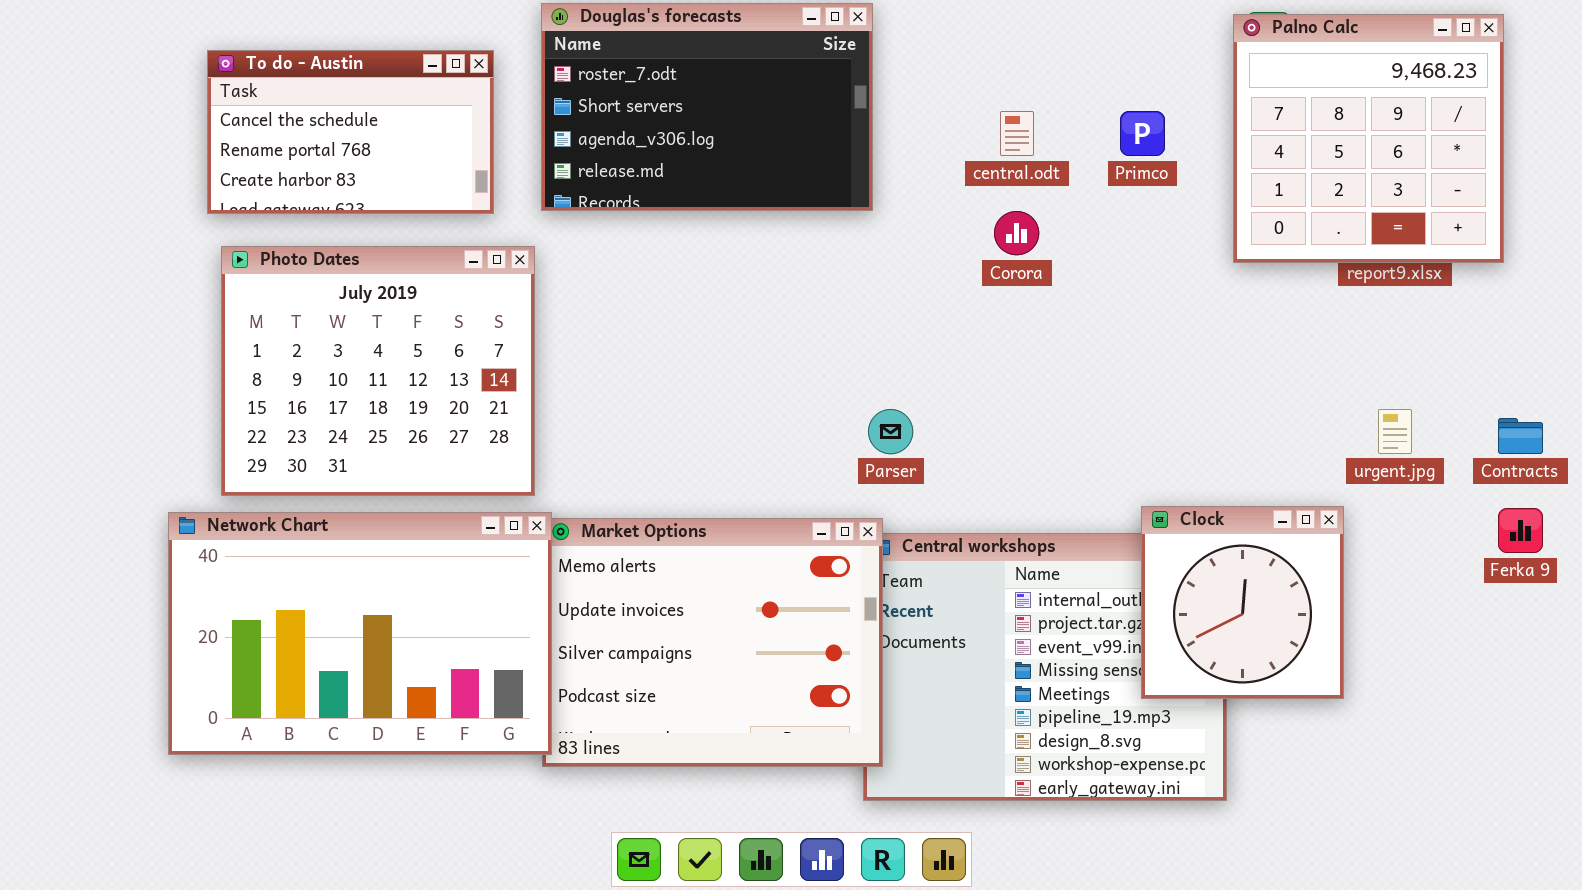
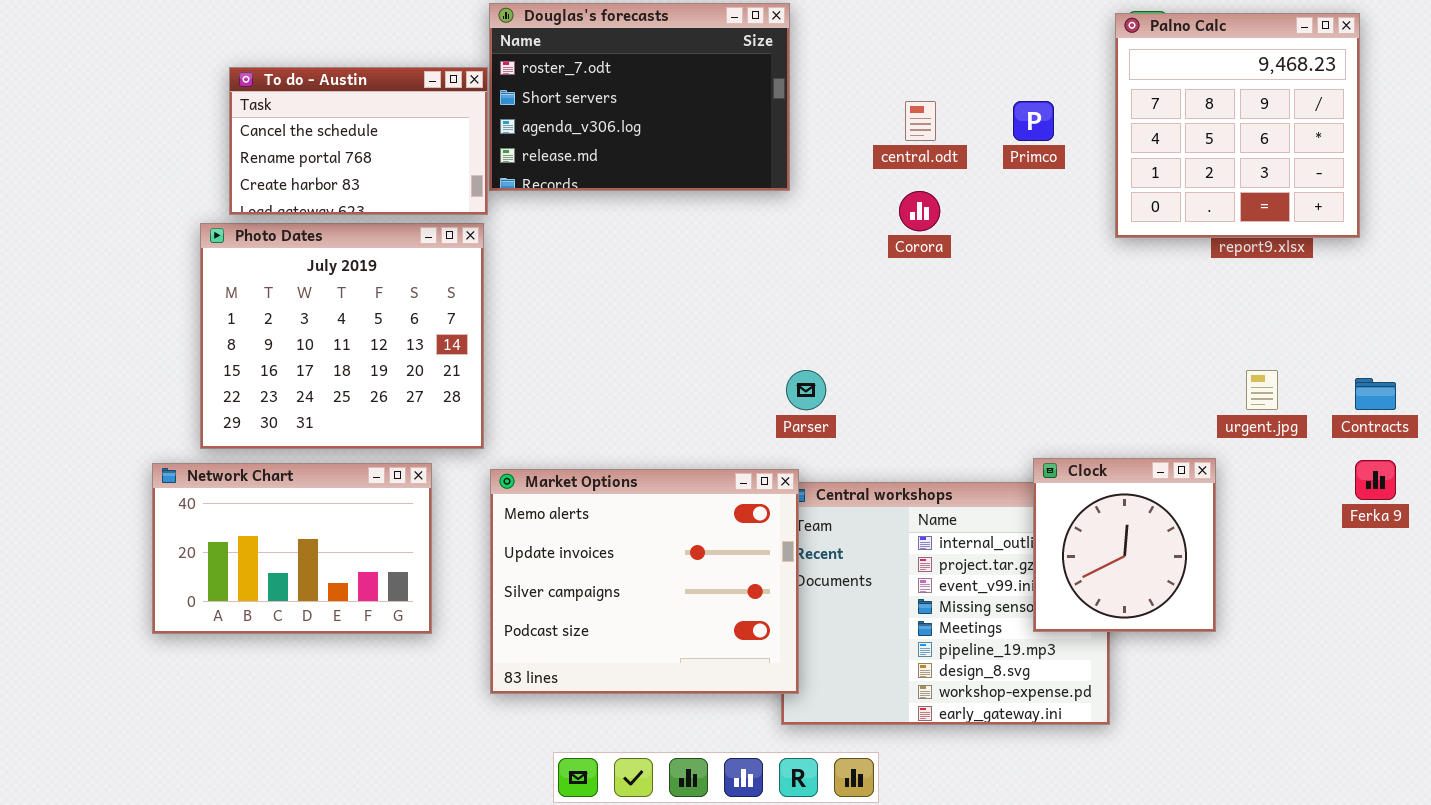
To do - Austin: [207,50,494,214] -> [229,67,488,215], moved
Network Chart: [168,512,552,755] -> [152,463,432,634], resized

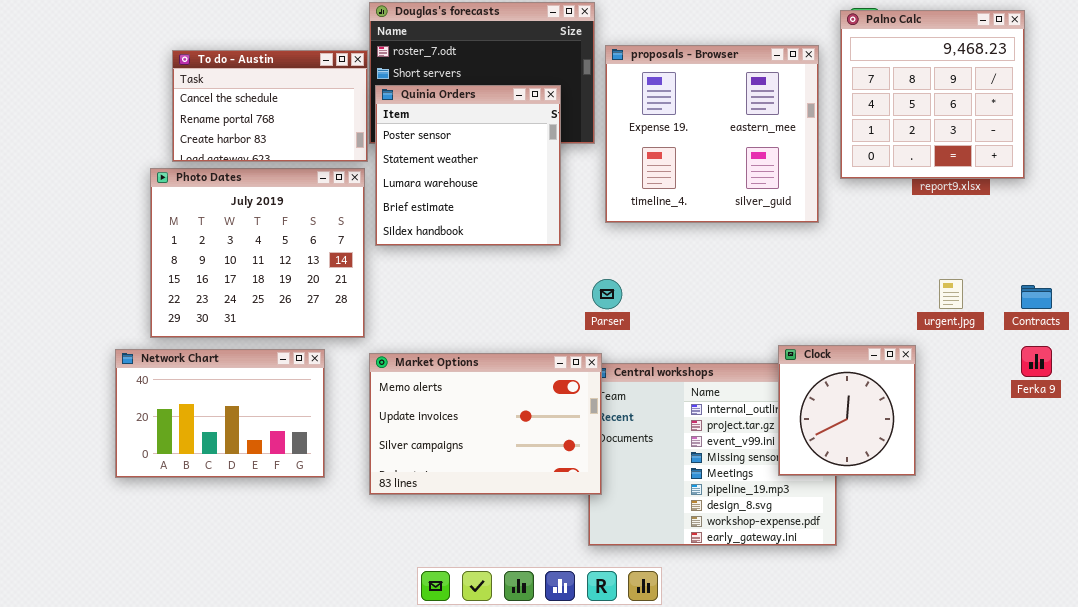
proposals - Browser: none -> [605,45,819,223], opened
Quinia Orders: none -> [375,85,561,246], opened
Market Options: [490,469,799,694] -> [369,353,602,495], resized

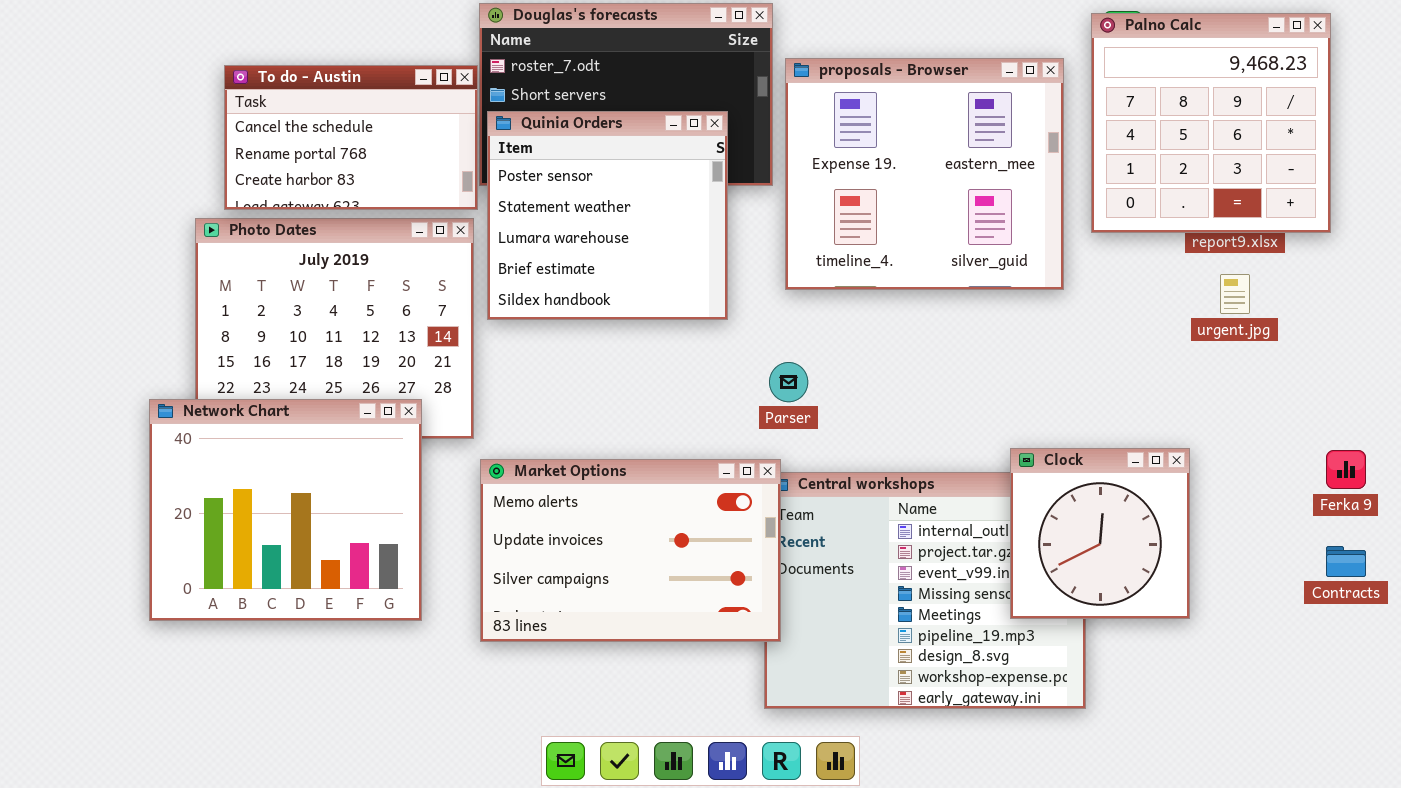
urgent.jpg: [939,279,963,309] -> [1220,274,1250,314], moved
Contracts: [1021,285,1052,309] -> [1326,546,1366,577], moved
Network Chart: [115,349,325,478] -> [149,399,422,621], resized

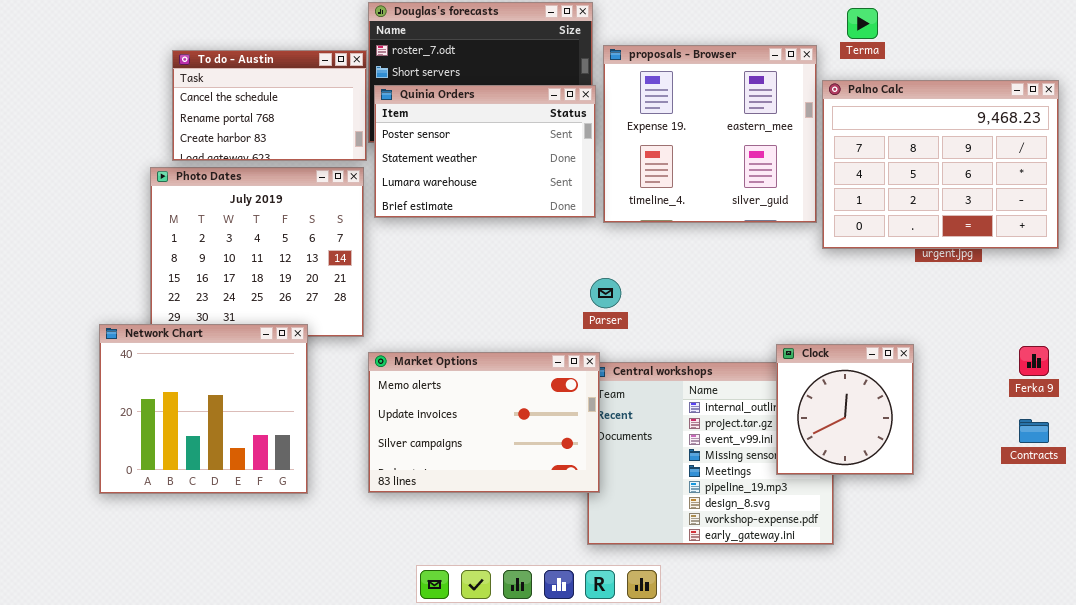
Palno Calc: [1091,13,1331,233] -> [822,80,1059,249], moved, resized
Quinia Orders: [487,111,728,320] -> [374,85,596,218], resized
Network Chart: [149,399,422,621] -> [99,324,308,494], moved

